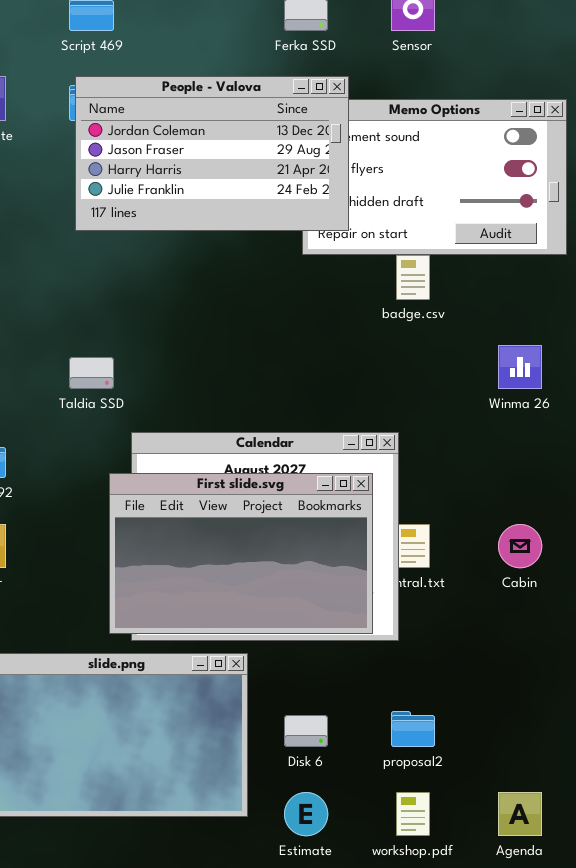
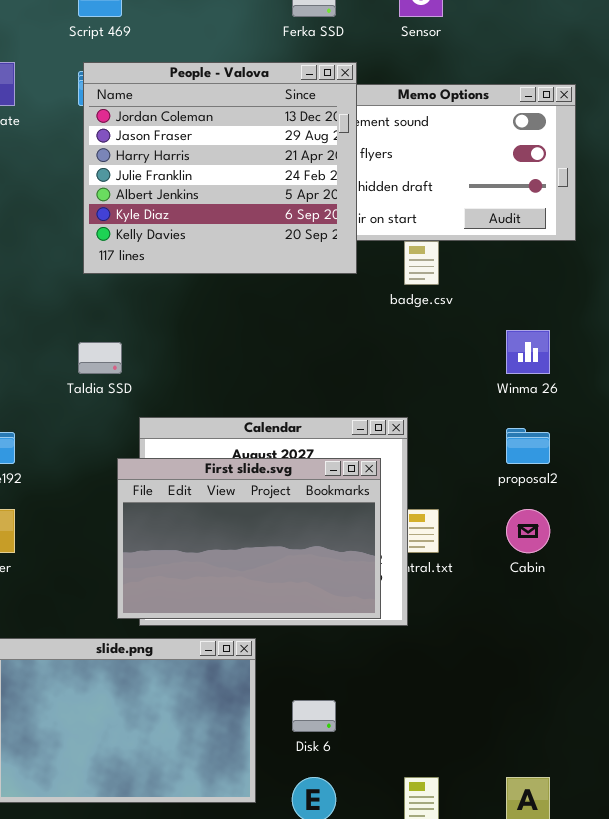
People - Valova: [75,76,349,231] -> [83,62,357,274], resized
proposal2: [391,711,435,747] -> [506,428,550,464], moved

